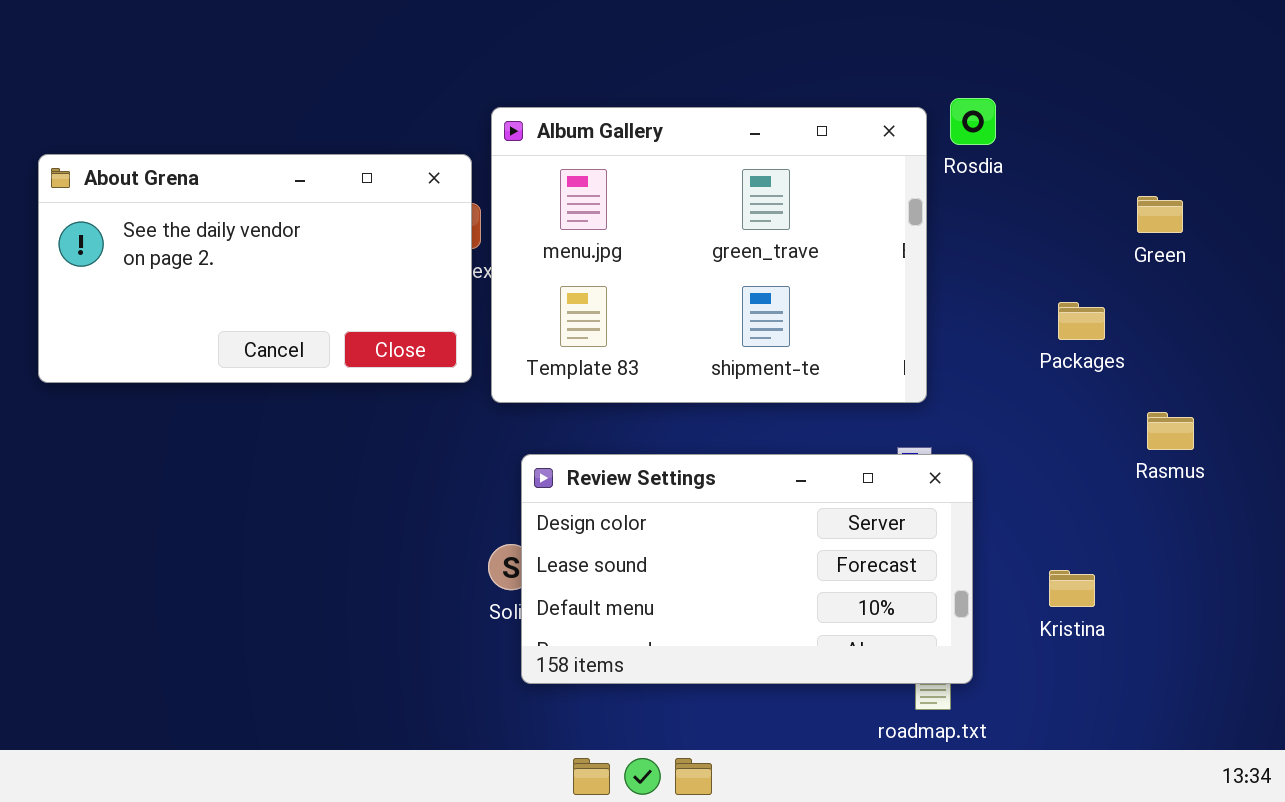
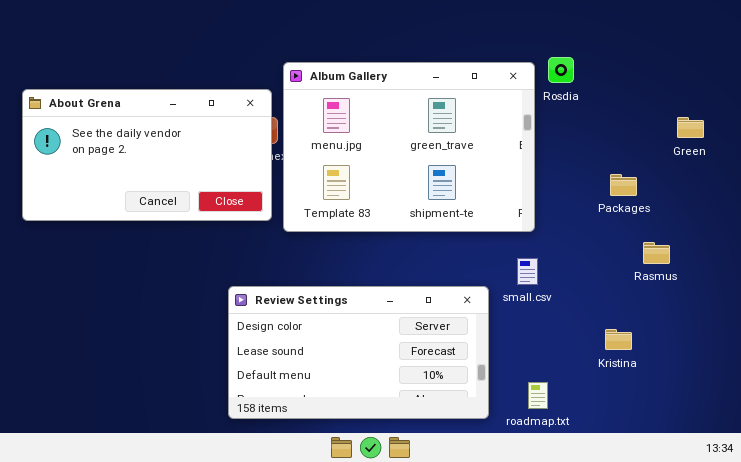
Green: [1137,196,1183,233] -> [677,117,704,138], moved
Rasmus: [1147,412,1194,450] -> [643,242,670,264], moved
Review Settings: [521,454,973,684] -> [228,286,489,419], moved

